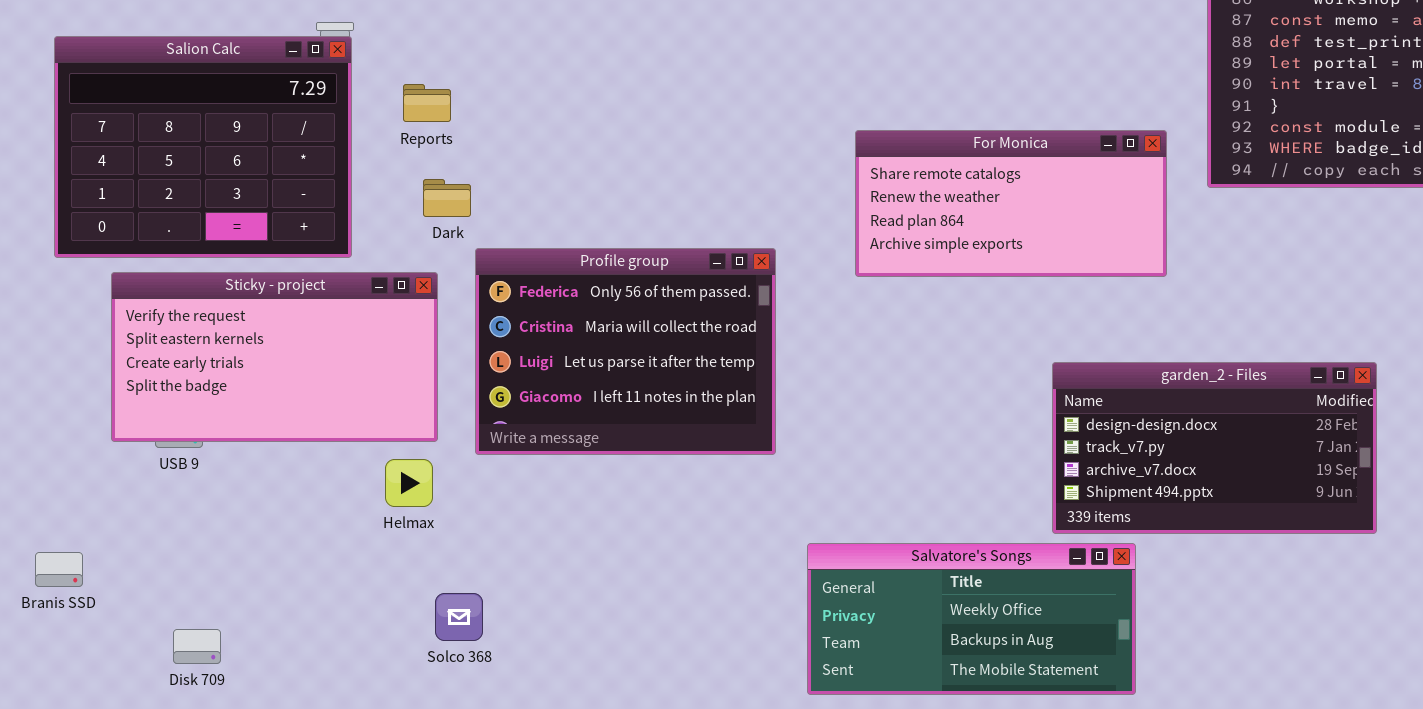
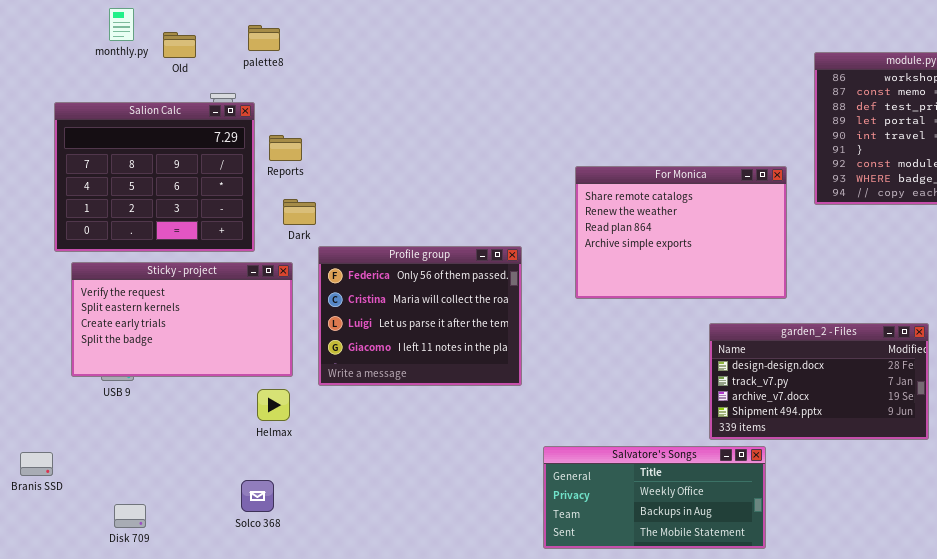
Salion Calc: [54,36,352,258] -> [54,102,255,252], moved
For Monica: [855,130,1167,277] -> [575,166,787,299], resized
Solco 368: [435,593,483,641] -> [241,480,274,512], moved

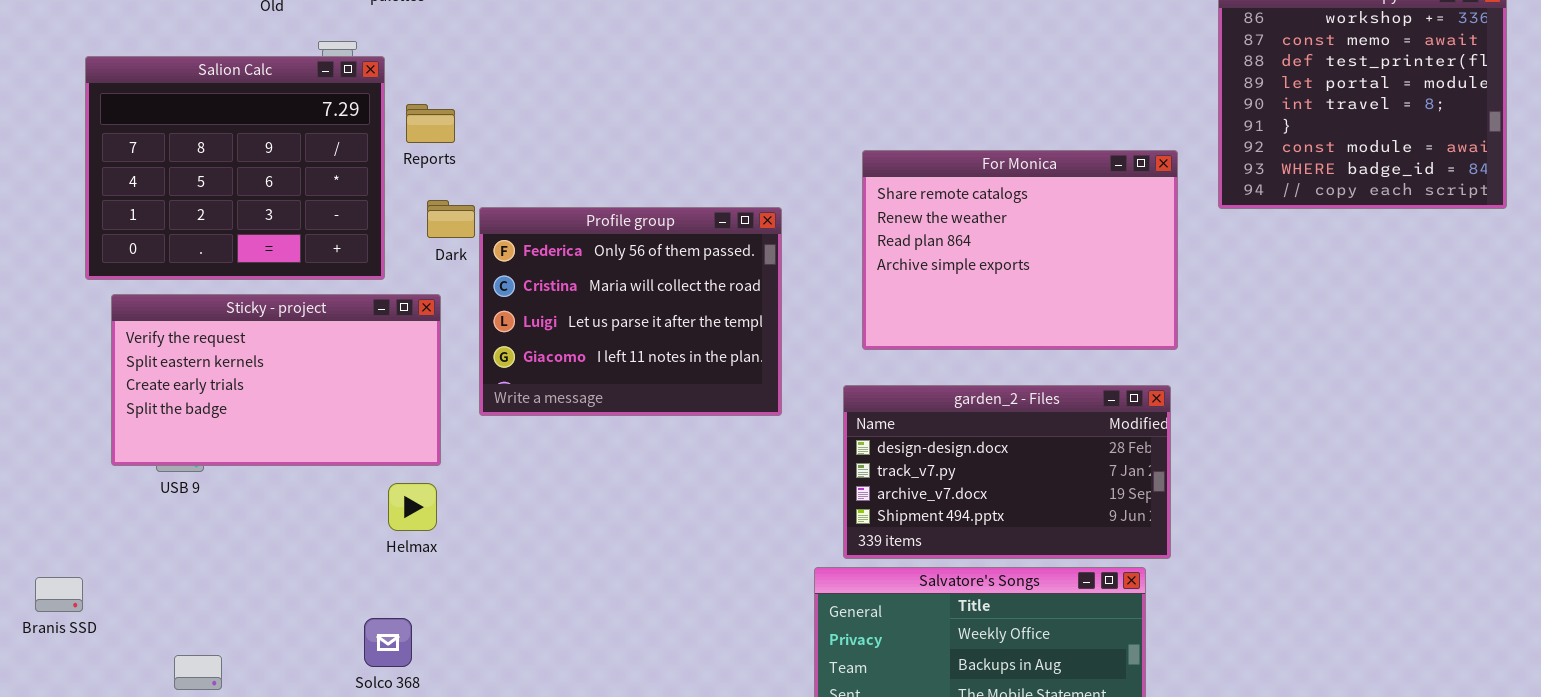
Profile group: [318,246,522,386] -> [479,207,782,416], moved
garden_2 - Files: [709,323,929,440] -> [843,385,1171,559], moved

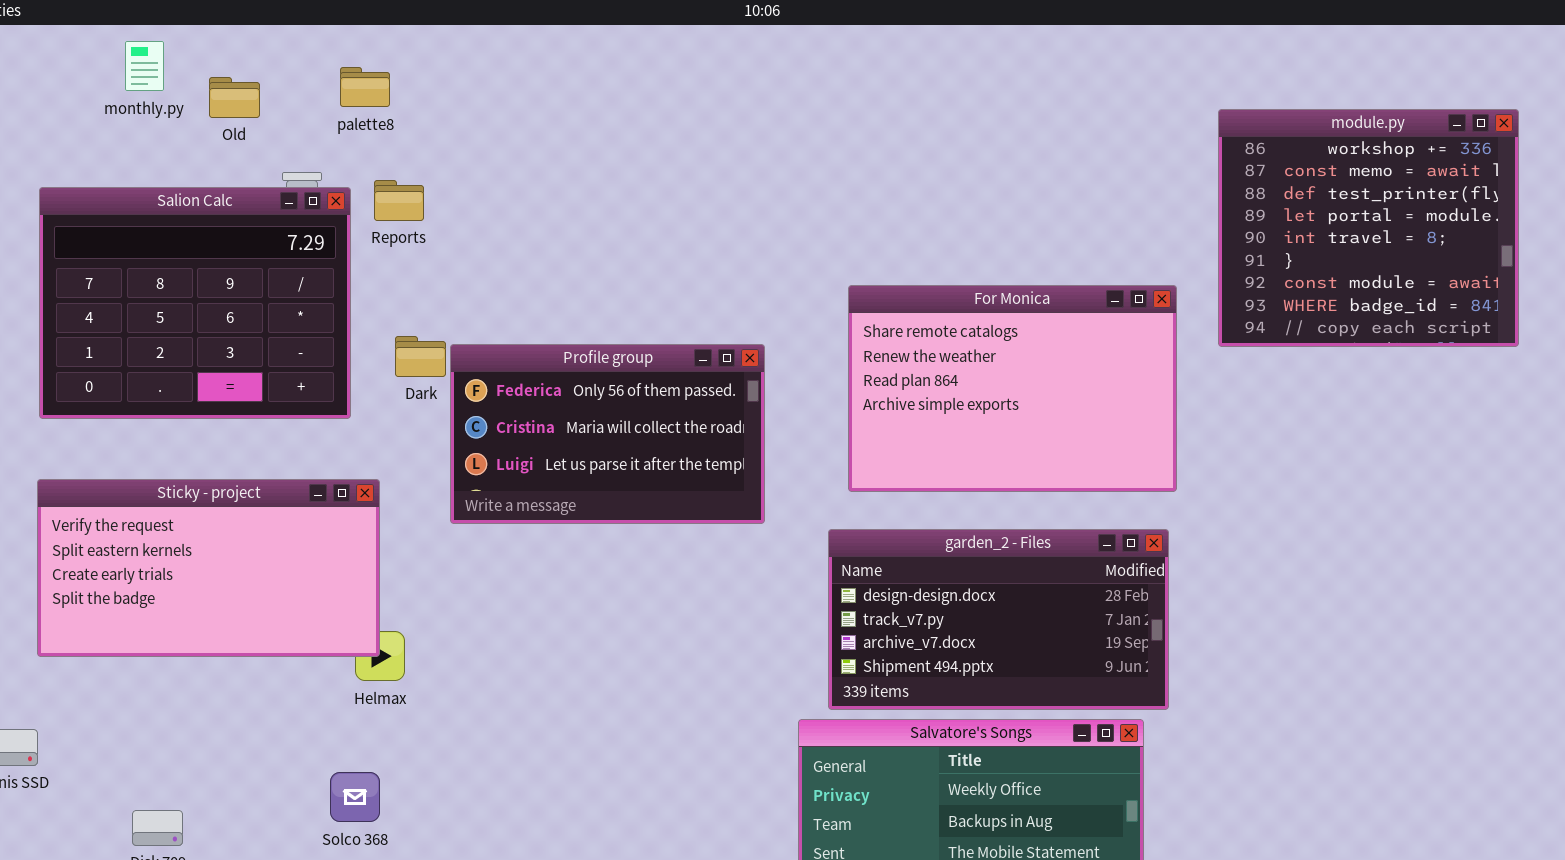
Reports: [406,104,455,143] -> [374,180,424,221], moved
Profile group: [479,207,782,416] -> [450,344,765,524], resized
Sticky - project: [111,294,441,466] -> [37,479,380,657], moved

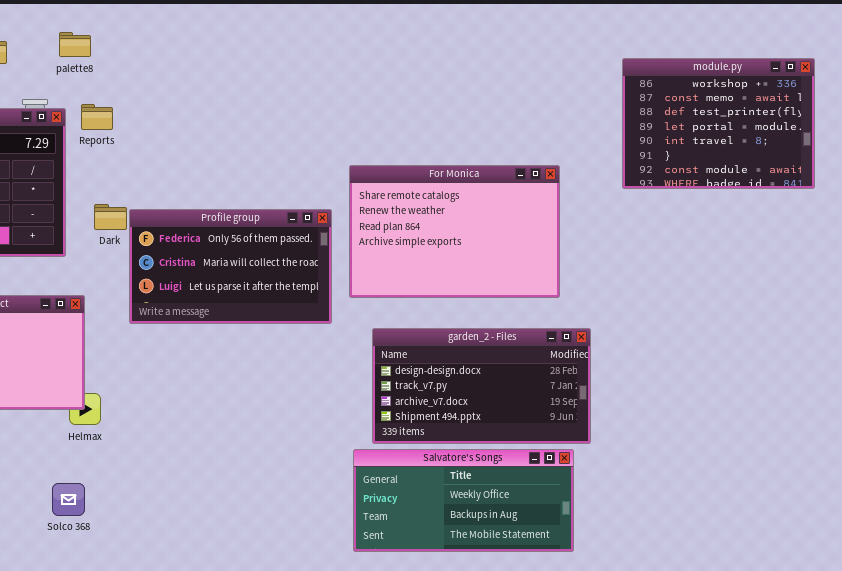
module.py: [1218,109,1519,347] -> [622,58,815,189], resized
For Monica: [848,285,1177,492] -> [349,165,560,298], moved

